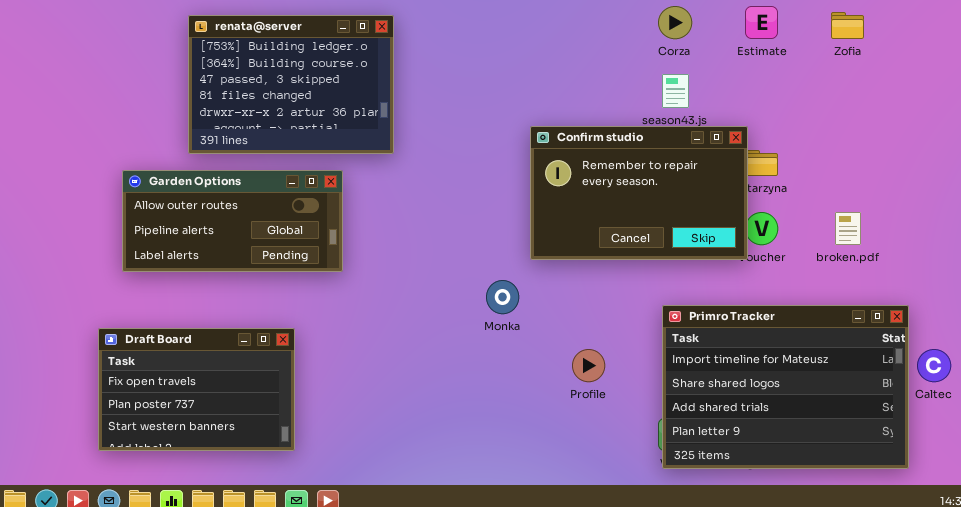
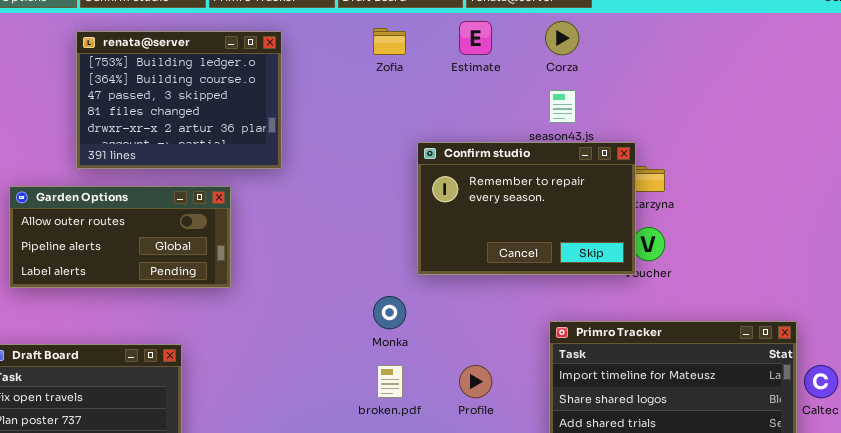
Estimate: [745,6,778,39] -> [459,21,492,55], moved
Zofia: [831,12,864,39] -> [373,28,406,55], moved
broken.pdf: [835,212,861,245] -> [377,365,403,398], moved

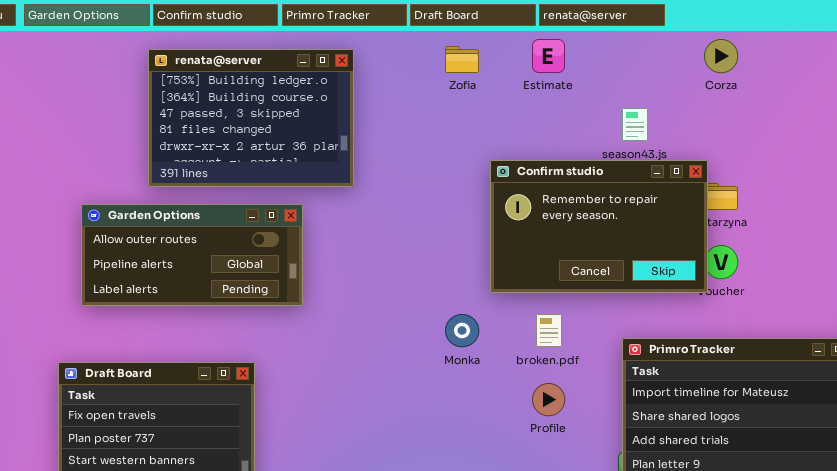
Corza: [545,21,579,55] -> [704,39,738,73], moved
broken.pdf: [377,365,403,398] -> [536,314,562,347], moved

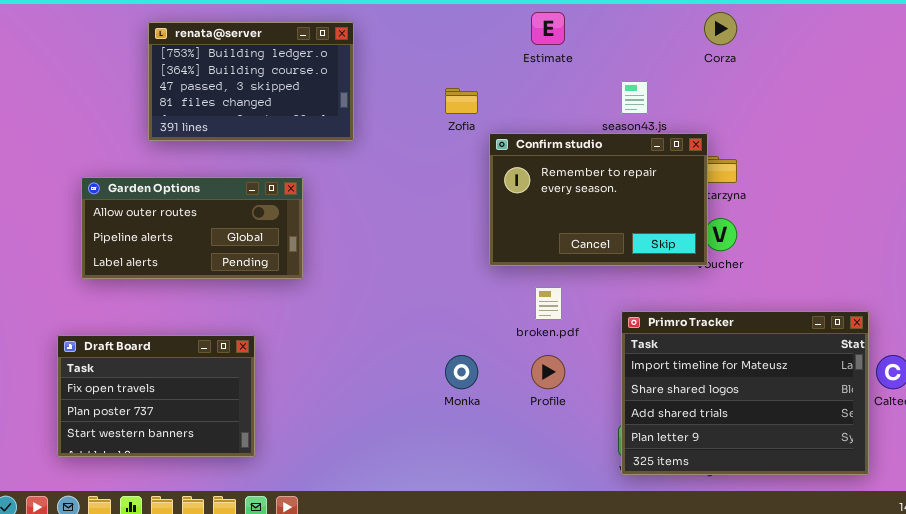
Zofia: [445,46,479,73] -> [445,88,478,114], moved
renata@server: [148,49,354,187] -> [148,22,354,141], resized
Monka: [445,314,479,347] -> [445,355,478,389], moved

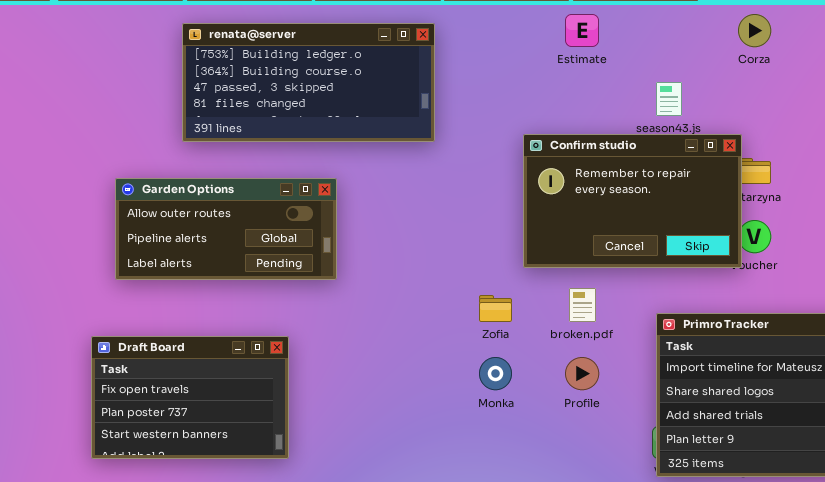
renata@server: [148,22,354,141] -> [182,23,435,142], resized
Zofia: [445,88,478,114] -> [479,295,512,322], moved

